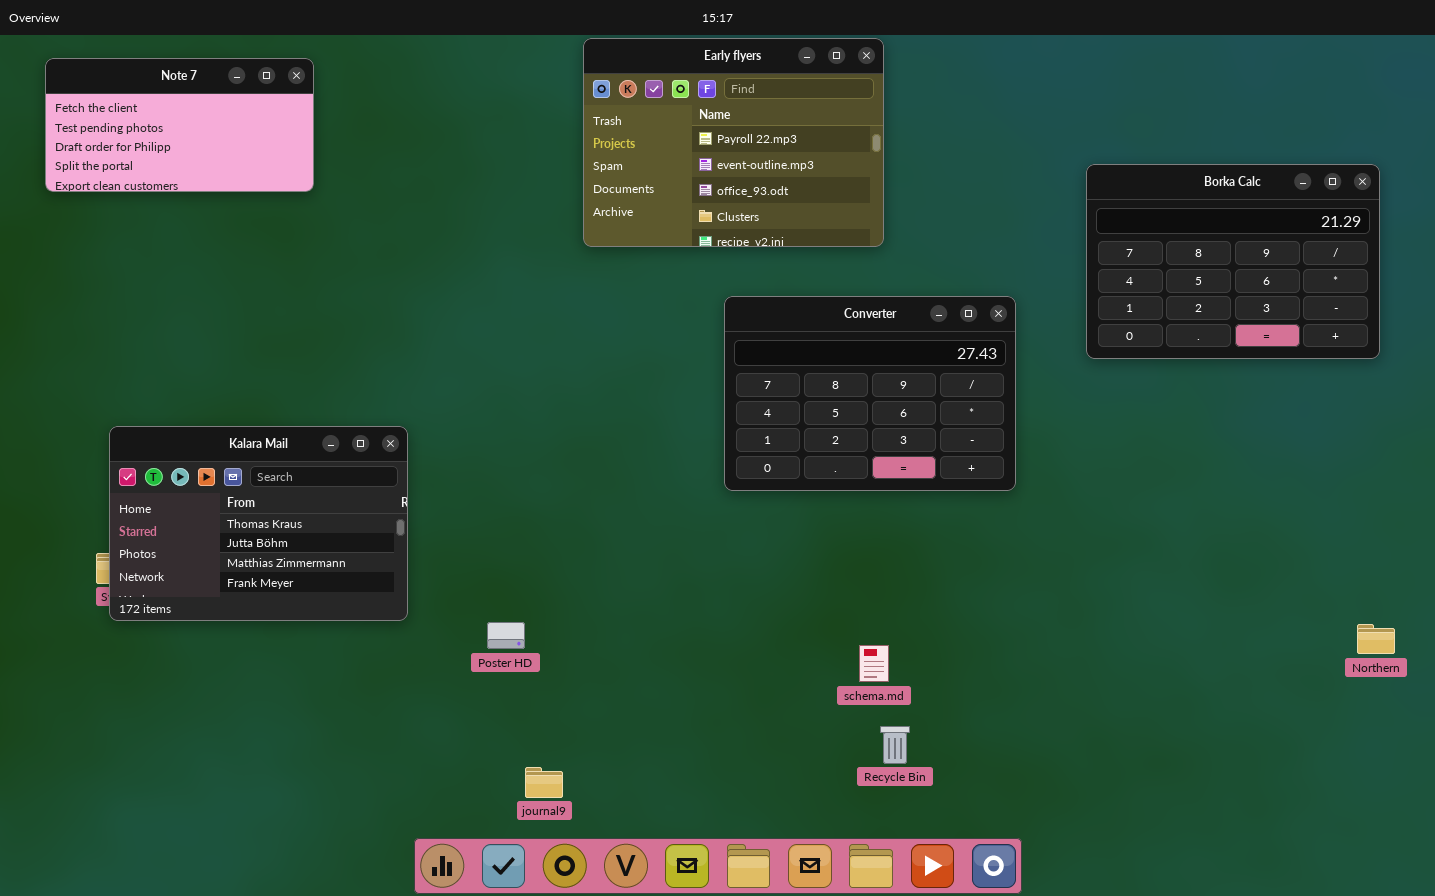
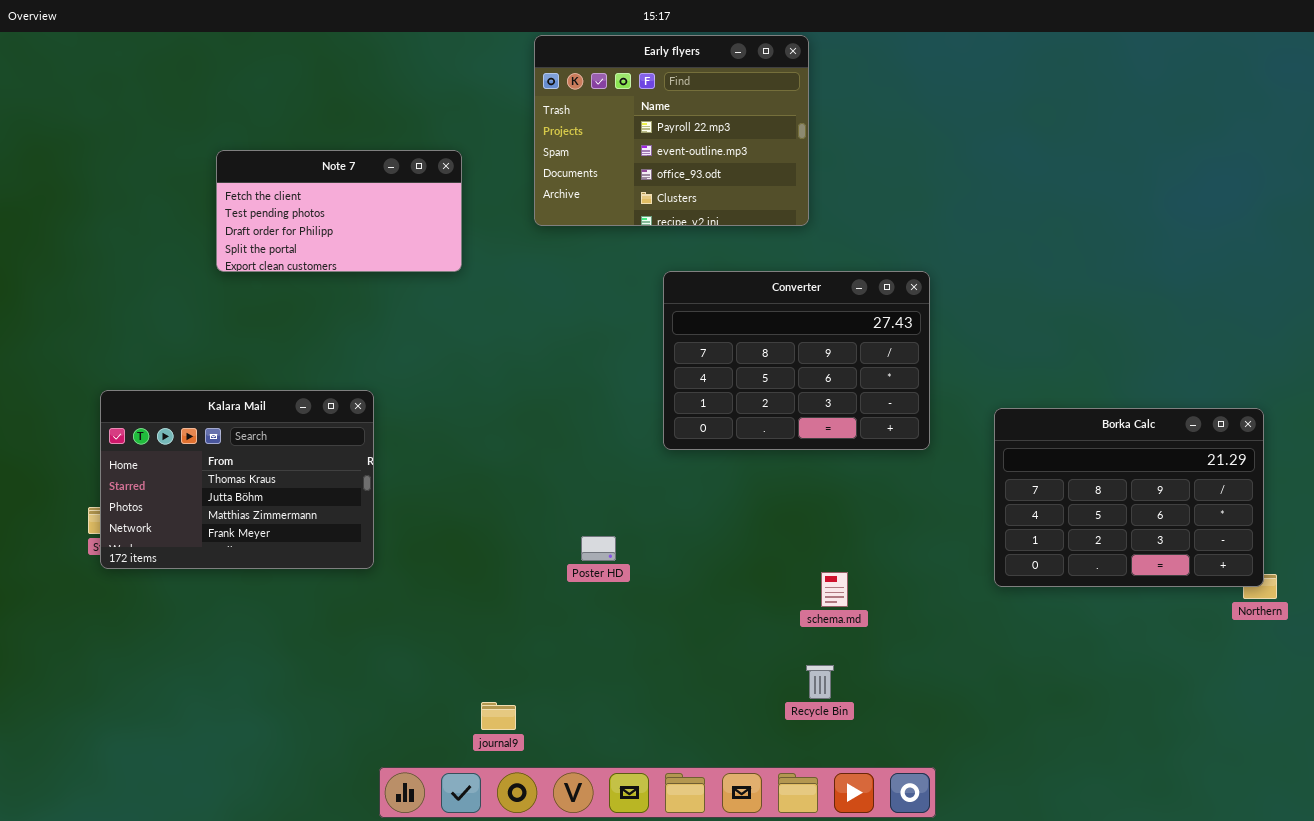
Note 7: [45,58,314,192] -> [216,150,462,272], moved
Borka Calc: [1086,164,1380,359] -> [994,408,1264,587], moved
Poster HD: [487,622,525,649] -> [581,536,616,561], moved
schema.md: [859,645,889,682] -> [821,572,848,607], moved

